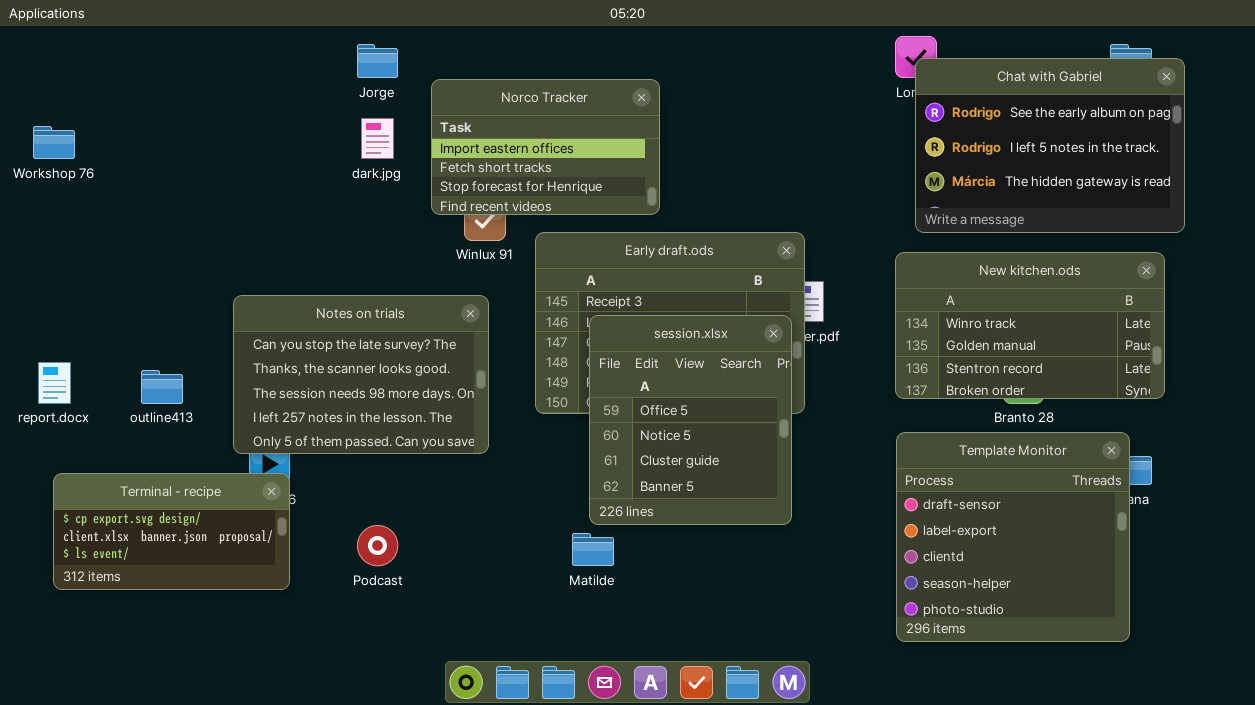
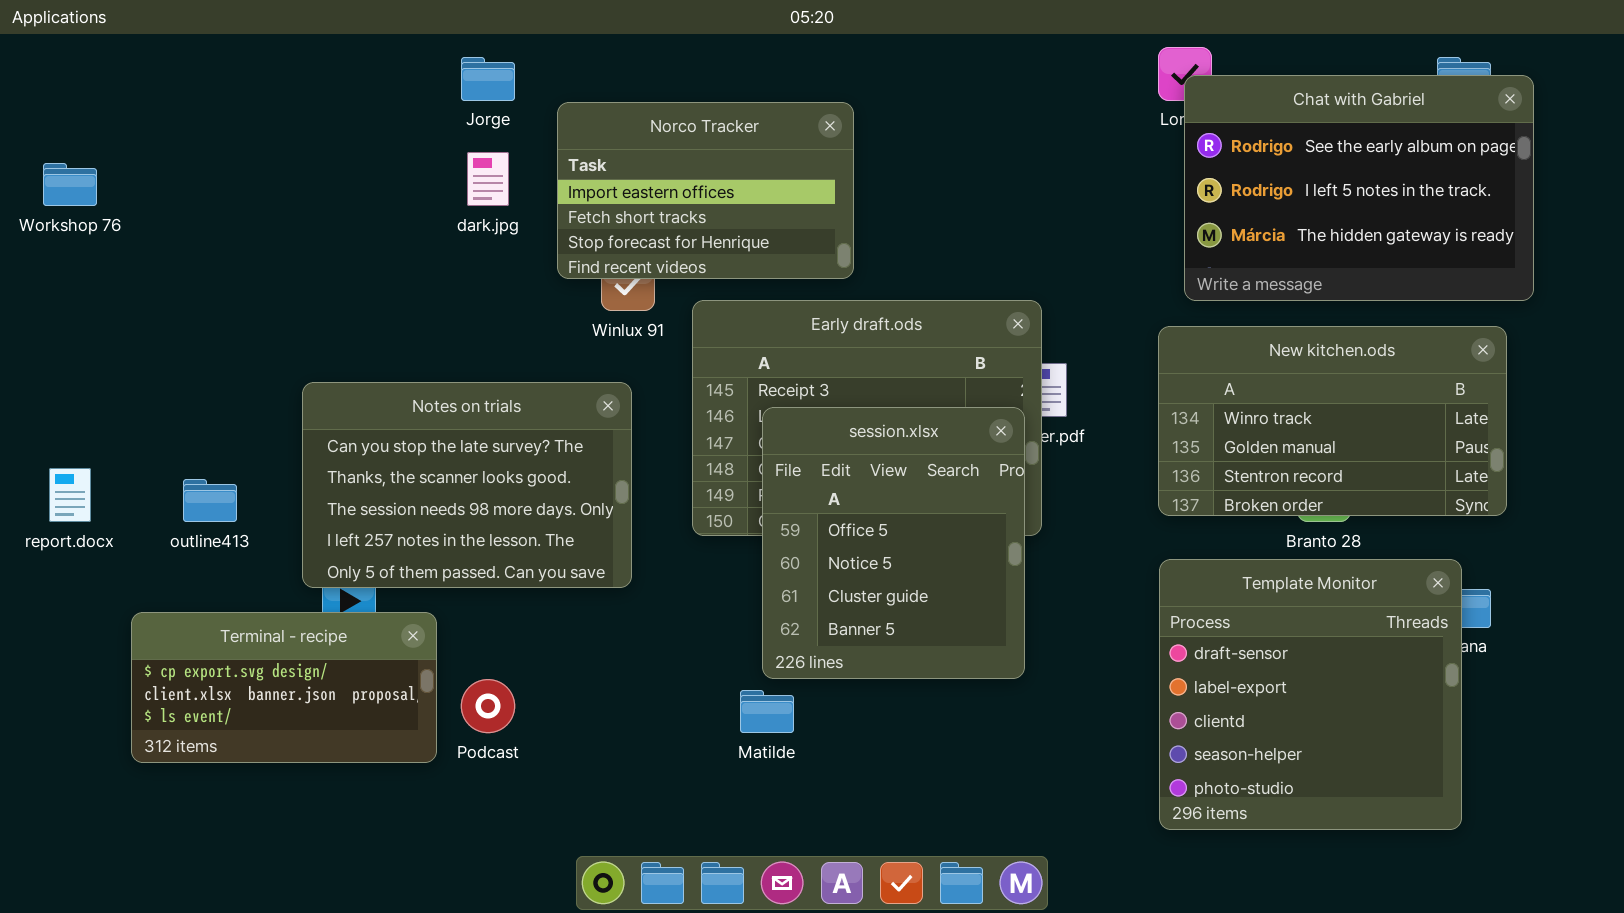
Terminal - recipe: [53,473,290,590] -> [131,612,437,763], moved

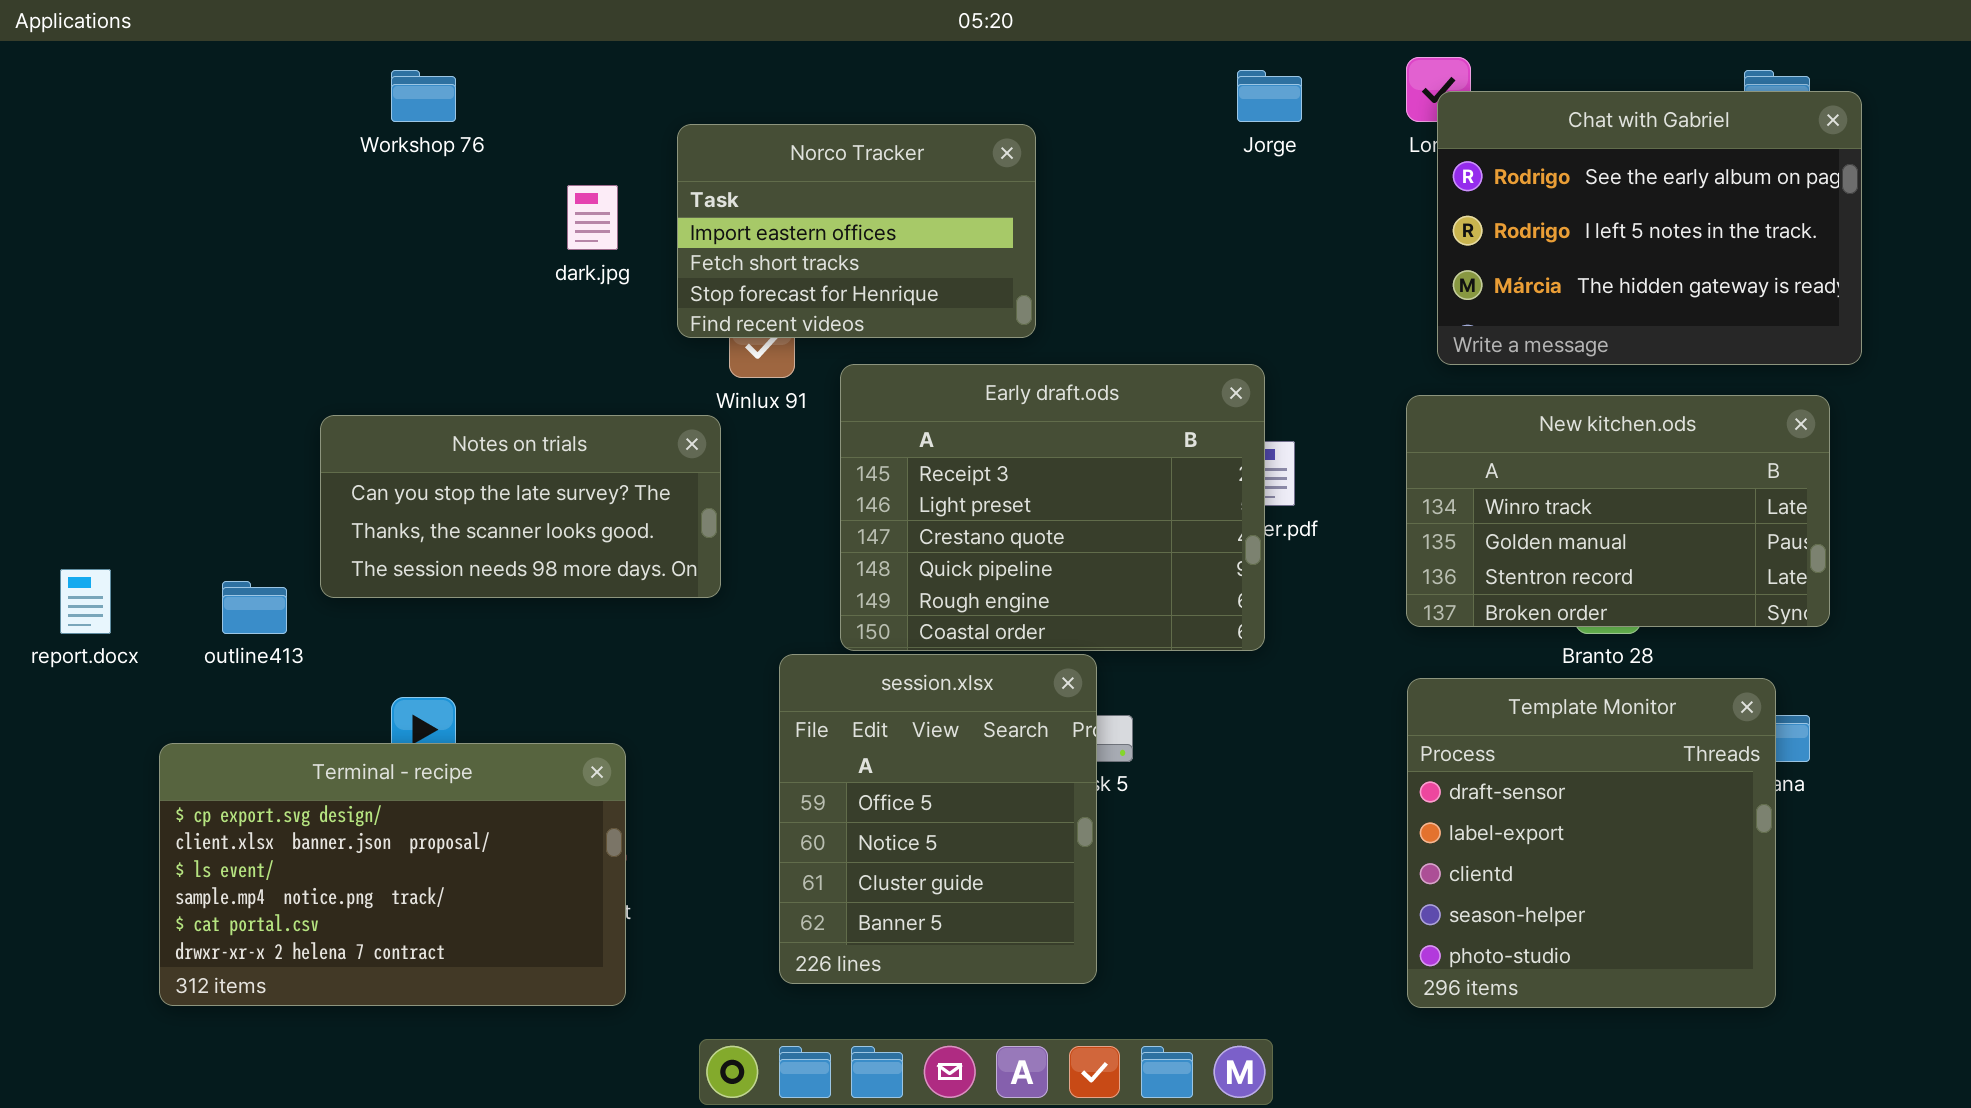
Jorge: [461,57,515,101] -> [1237,70,1302,122], moved
Workshop 76: [43,163,97,206] -> [391,70,456,122], moved
Notes on trials: [302,382,632,588] -> [320,415,721,598], moved, resized
session.xlsx: [762,407,1025,679] -> [779,654,1097,984], moved
Terminal - recipe: [131,612,437,763] -> [159,743,626,1006], resized

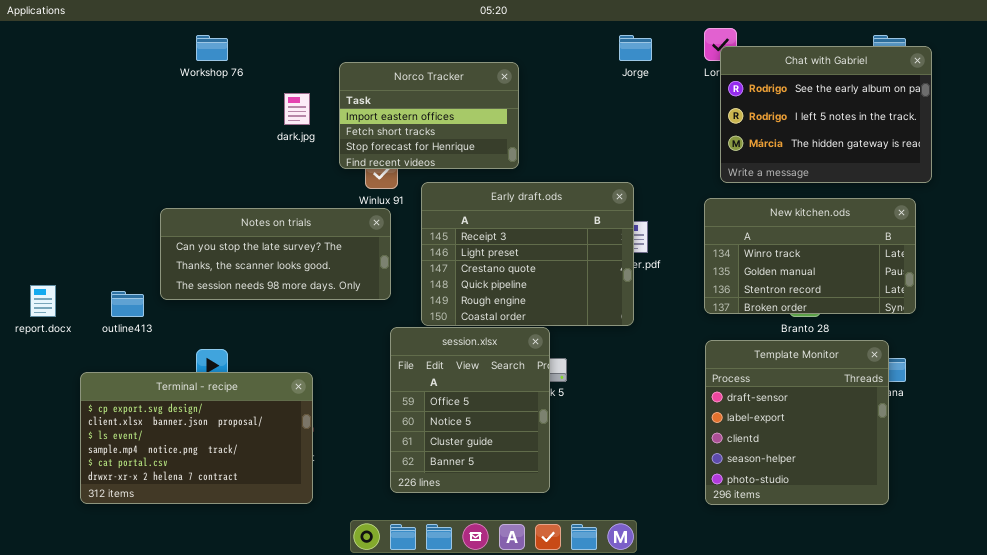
Notes on trials: [320,415,721,598] -> [160,208,391,300], resized

